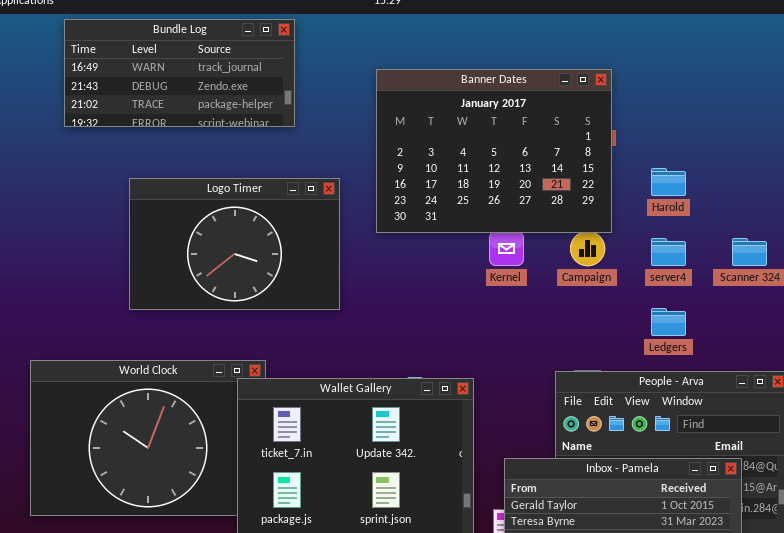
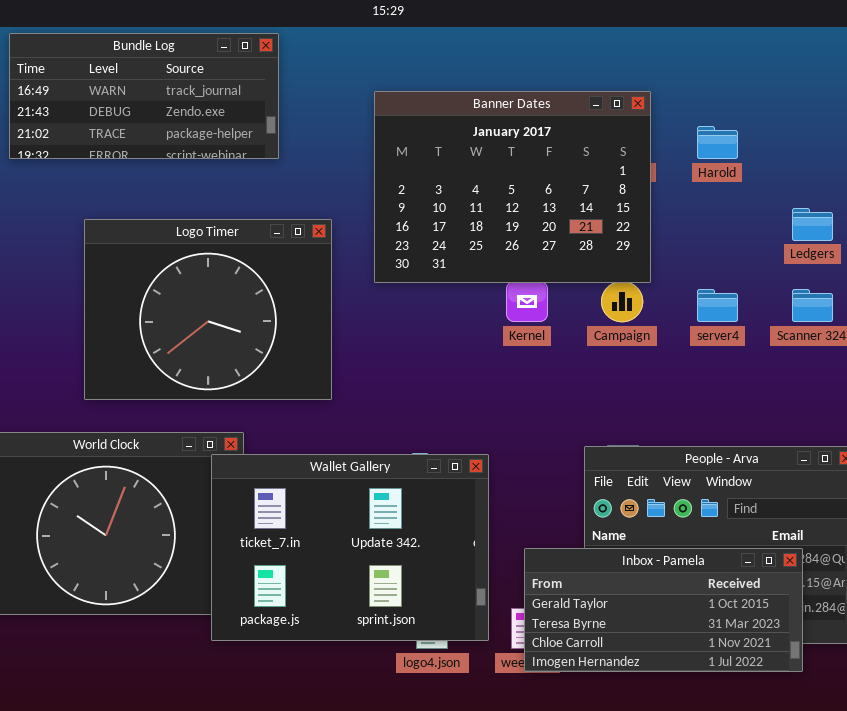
Harold: [651,168,686,196] -> [697,126,738,159], moved
Logo Timer: [129,178,340,310] -> [84,219,332,400], resized
Ledgers: [651,308,686,336] -> [792,208,833,241], moved

